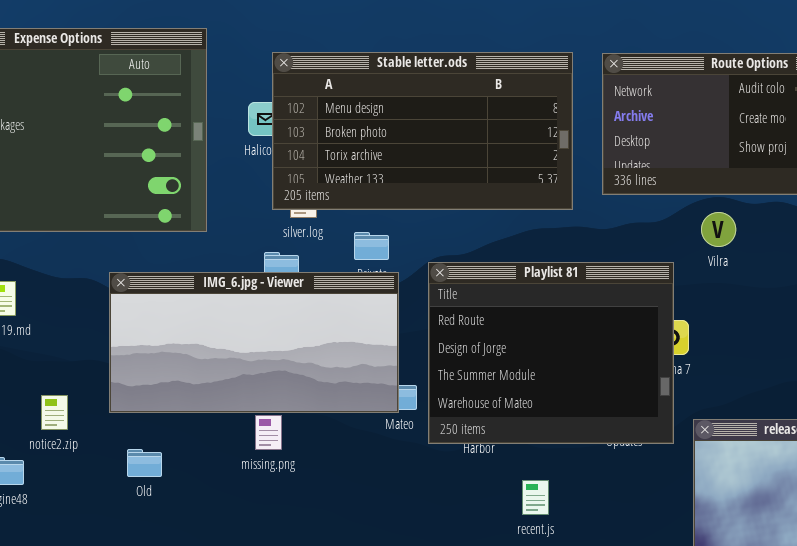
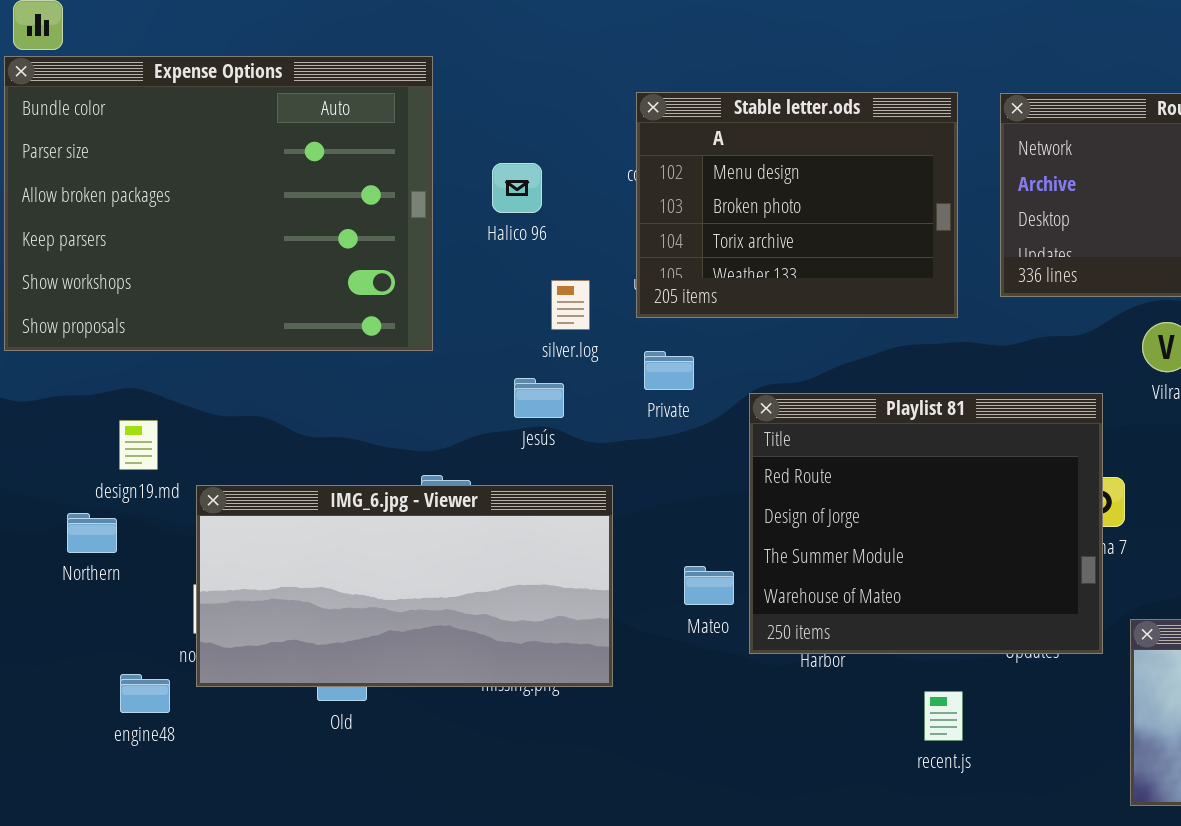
Stable letter.ods: [272,52,573,210] -> [636,92,958,318], resized
IMG_6.jpg - Viewer: [109,272,399,413] -> [196,485,613,687], moved
recent.js: [522,480,549,515] -> [924,691,963,741], moved

